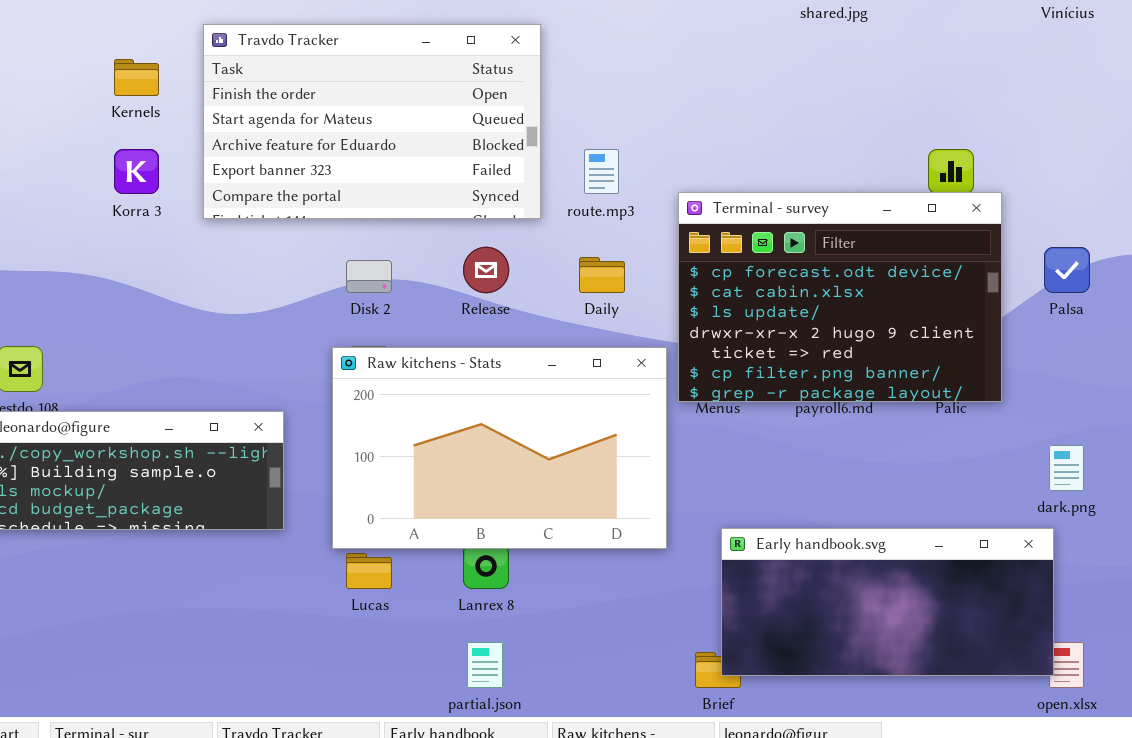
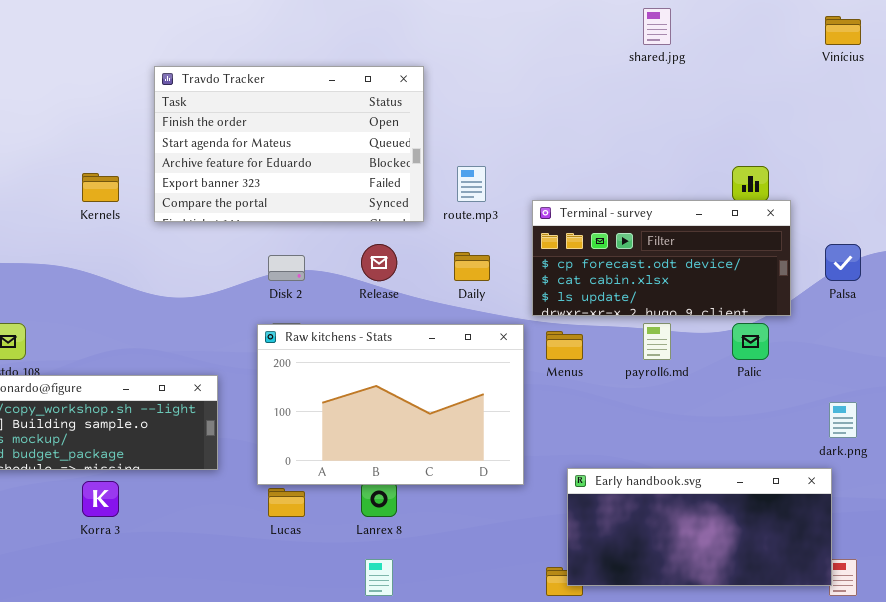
Kernels: [114,59,159,96] -> [82,173,119,202], moved
Korra 3: [114,149,159,194] -> [82,481,119,517], moved
Terminal - survey: [678,192,1002,402] -> [532,200,791,316], resized

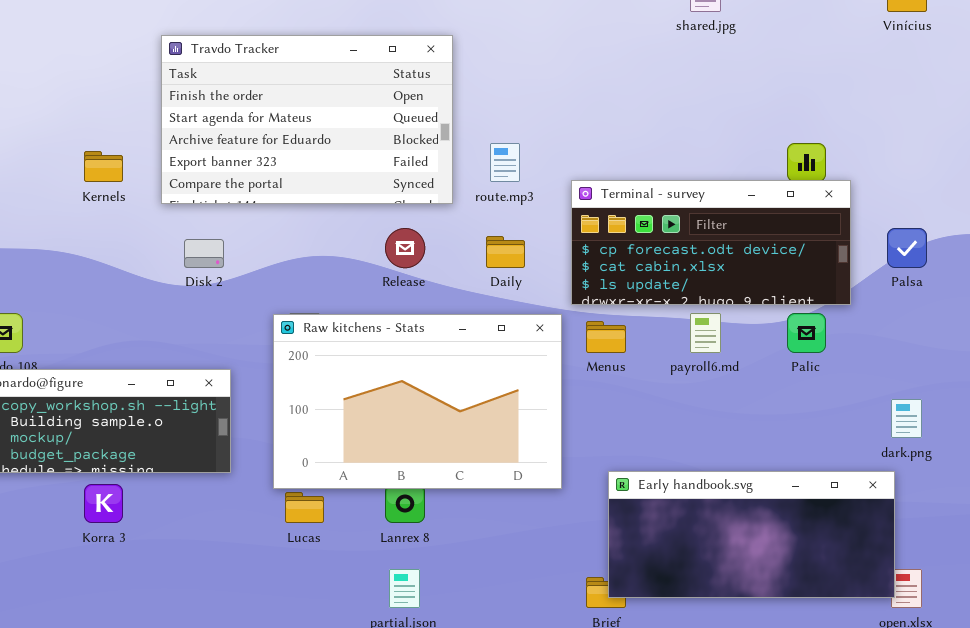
Disk 2: [268,255,305,281] -> [184,239,224,268], moved

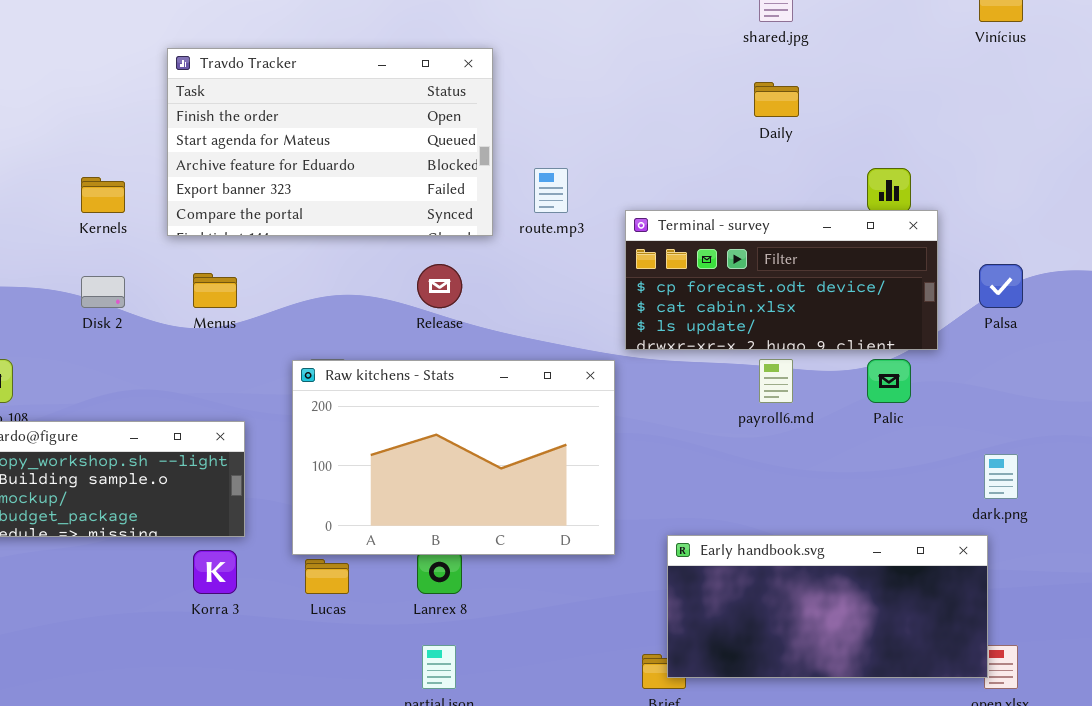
Daily: [486,236,525,268] -> [754,82,799,117], moved
Disk 2: [184,239,224,268] -> [81,276,125,308], moved
Menus: [586,321,626,353] -> [193,273,237,308], moved
Korra 3: [84,484,123,523] -> [193,550,237,594], moved

